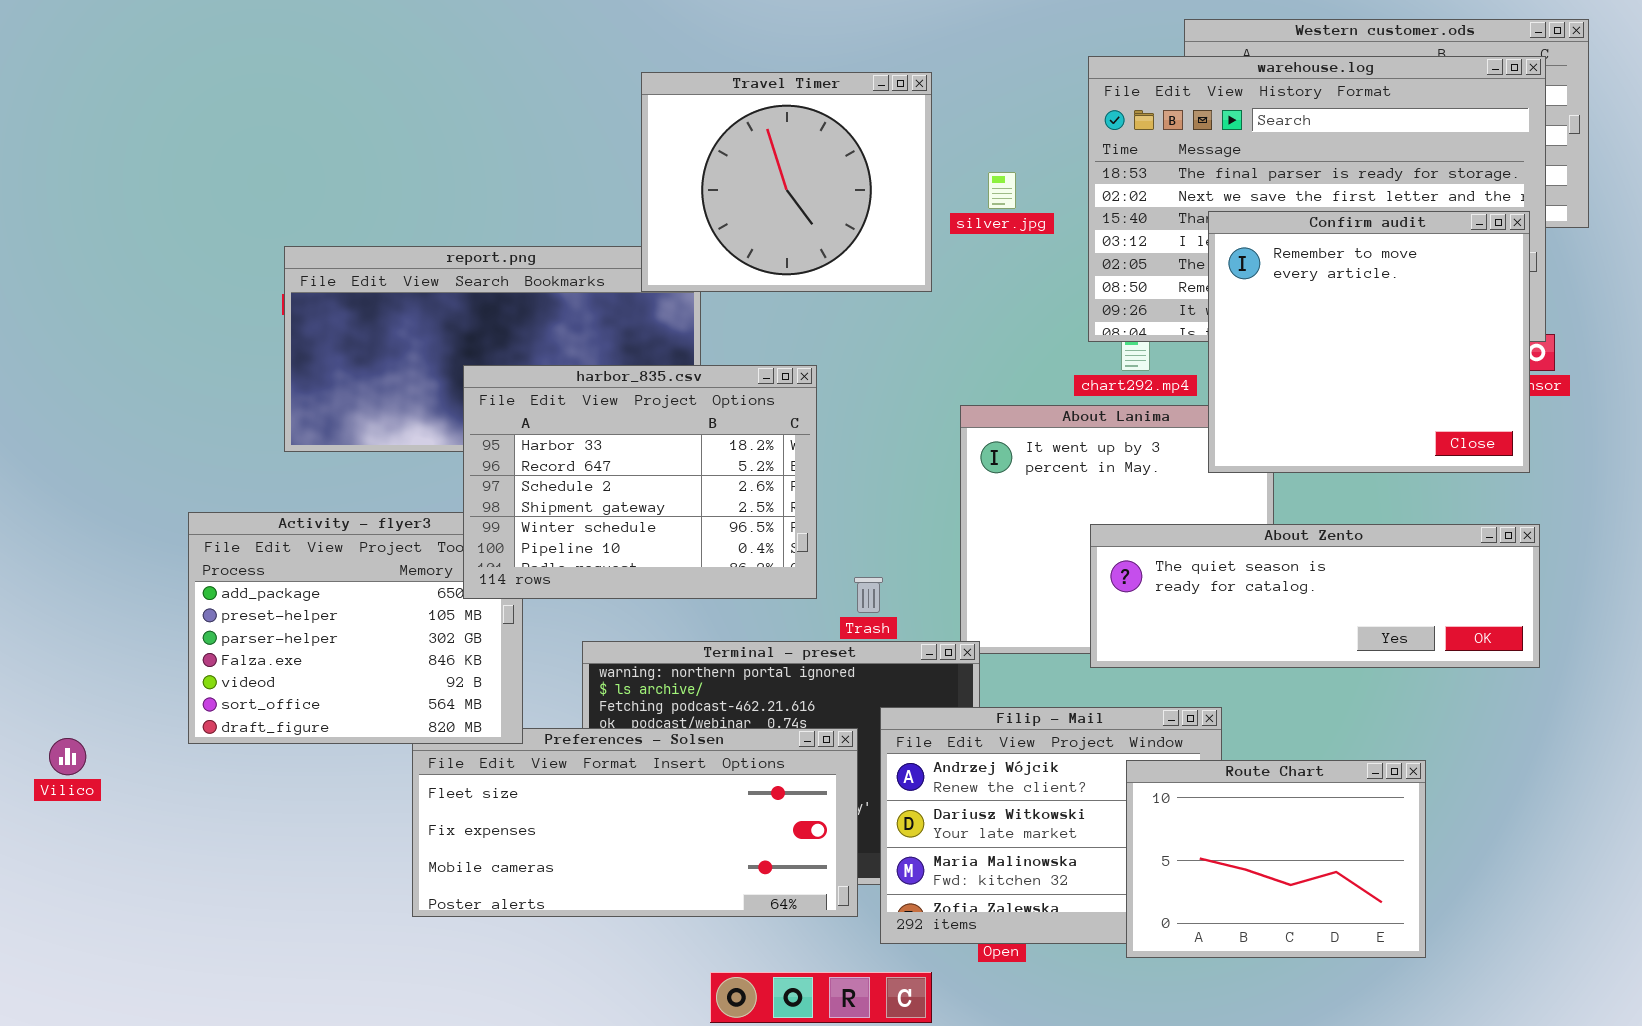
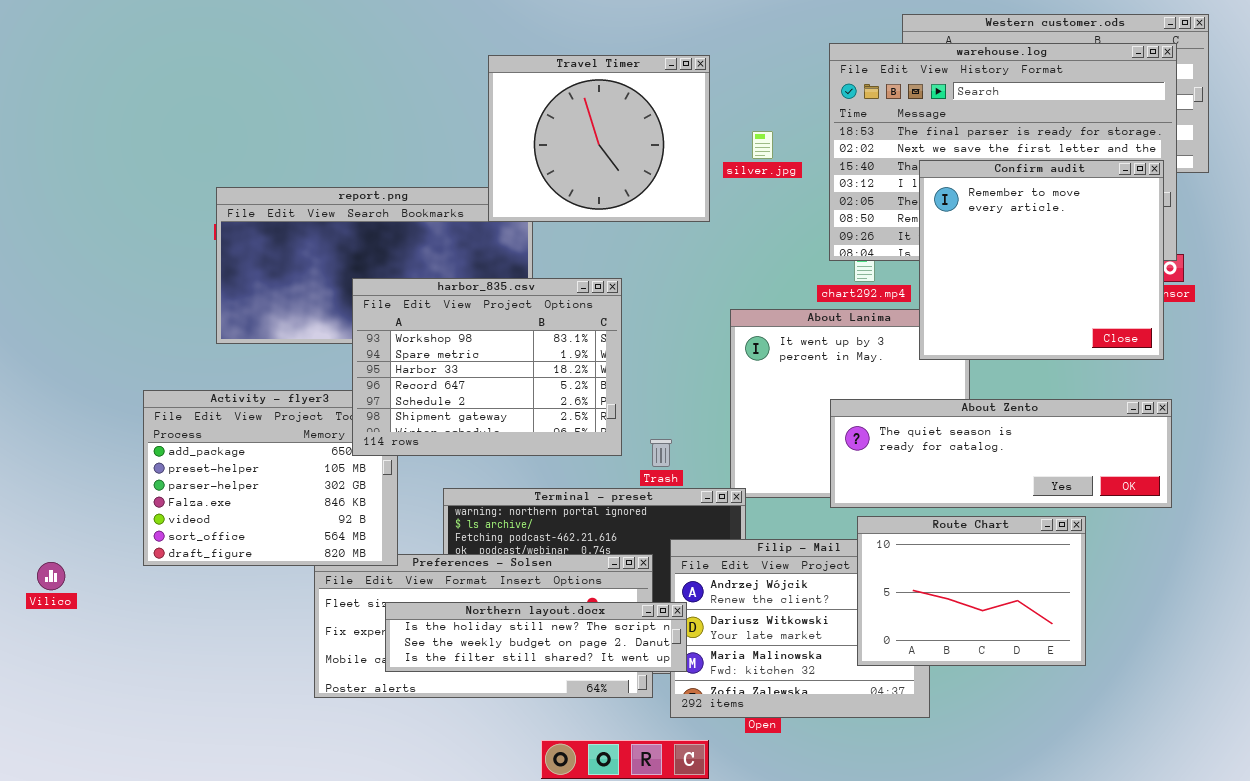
harbor_835.csv: [463,365,817,599] -> [352,278,622,456], scrolled up 2 rows
Route Chart: [1126,760,1426,958] -> [857,516,1086,666], moved
Northern layout.docx: none -> [385,602,687,672], opened

